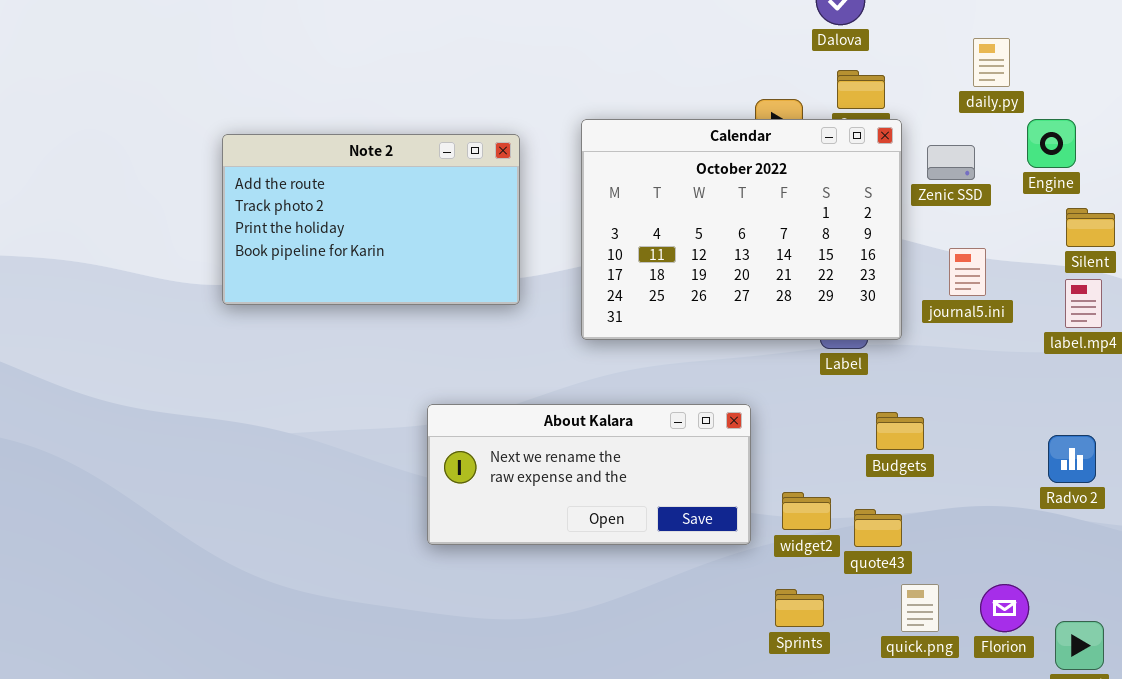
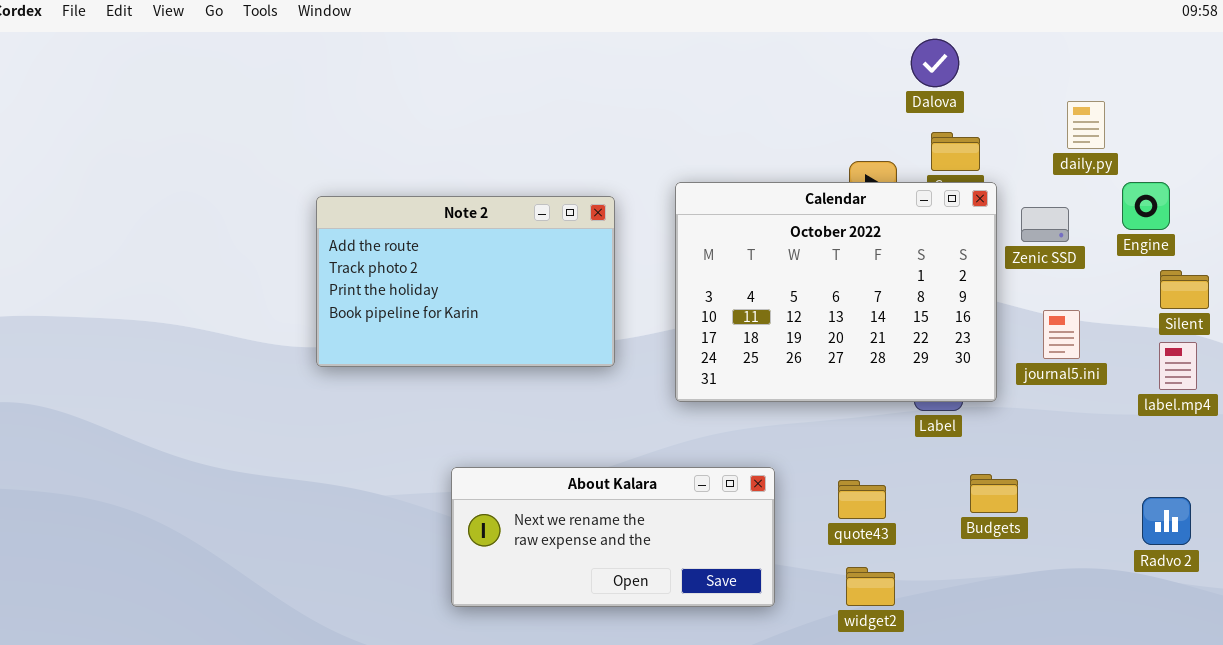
About Kalara: [427,404,751,545] -> [451,467,775,607], moved
widget2: [782,492,831,530] -> [846,567,895,606], moved
quote43: [854,509,902,547] -> [838,480,886,519], moved

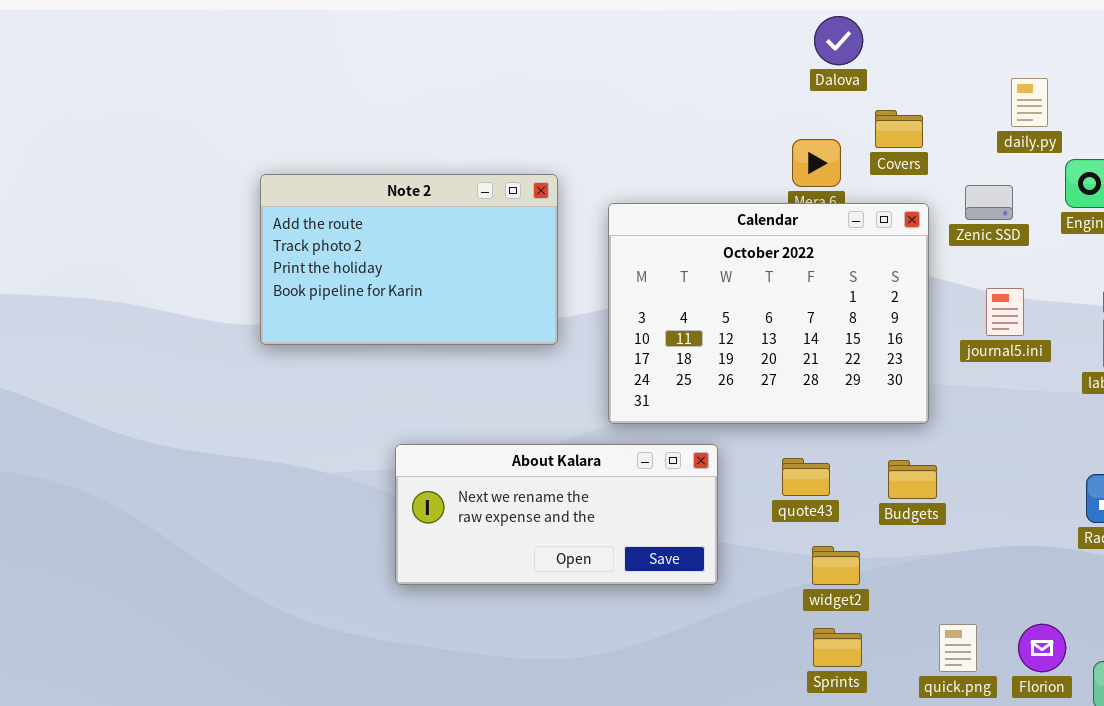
Dalova: [911,39,959,87] -> [814,16,863,65], moved
Calendar: [675,182,997,402] -> [608,203,929,424], moved
Budgets: [970,474,1018,513] -> [888,460,937,499], moved
widget2: [846,567,895,606] -> [812,546,860,585], moved

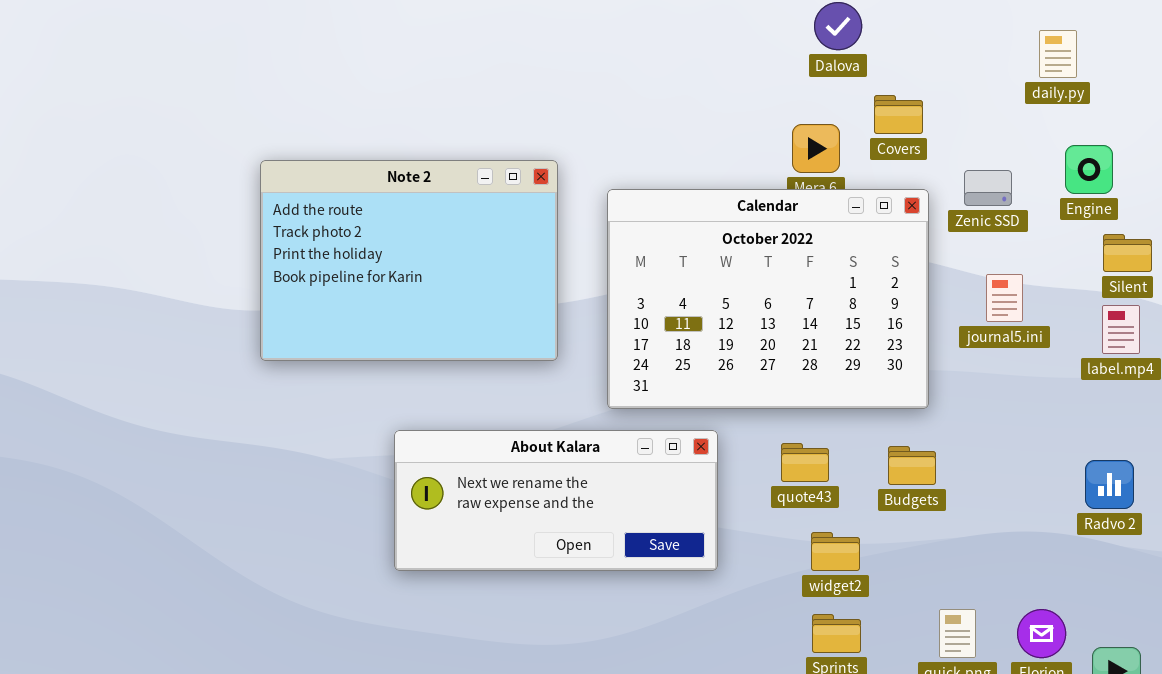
daily.py: [1011,78,1048,127] -> [1039,30,1077,78], moved
Note 2: [260,174,558,345] -> [260,160,558,361], resized

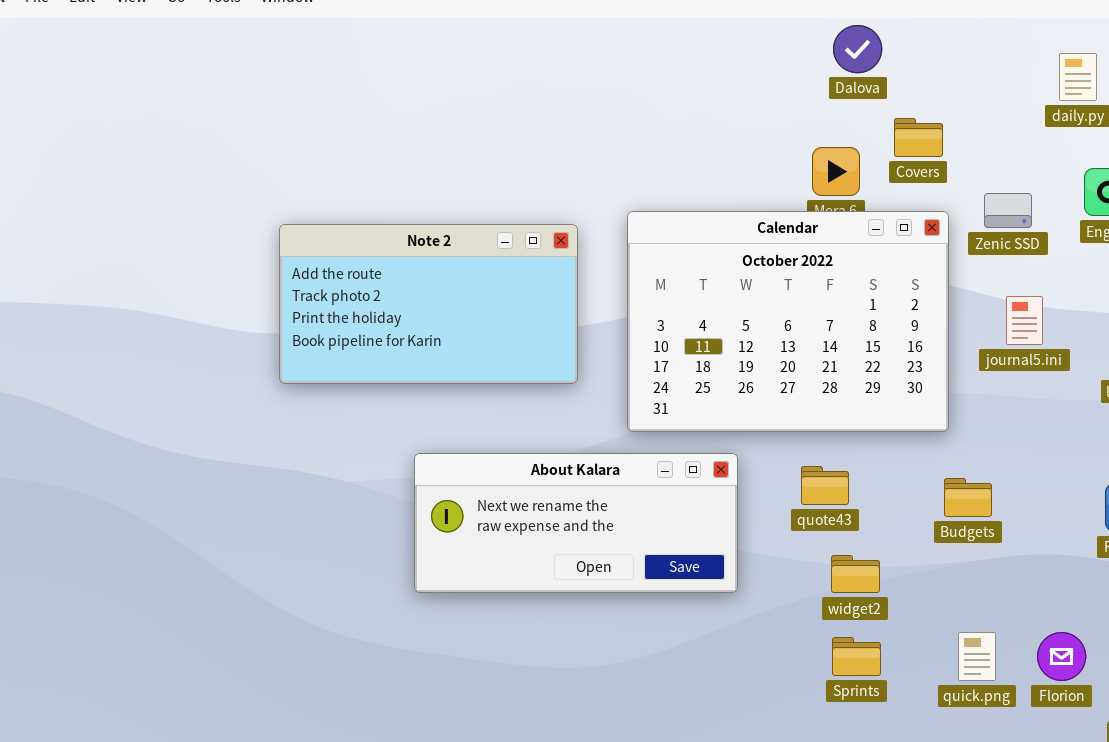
Note 2: [260,160,558,361] -> [279,224,578,384], resized
Budgets: [888,446,936,485] -> [944,478,992,517], moved

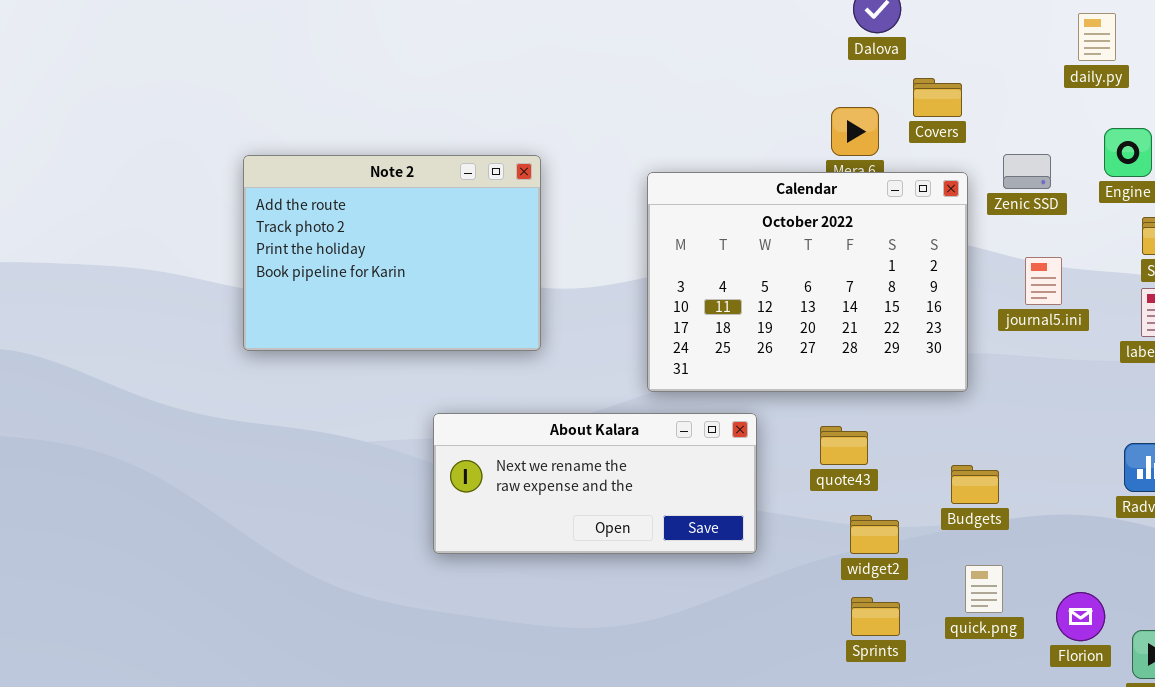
Note 2: [279,224,578,384] -> [243,155,541,351], moved, resized
Budgets: [944,478,992,517] -> [951,465,999,504], moved
quick.png: [958,632,996,681] -> [965,565,1003,613], moved

